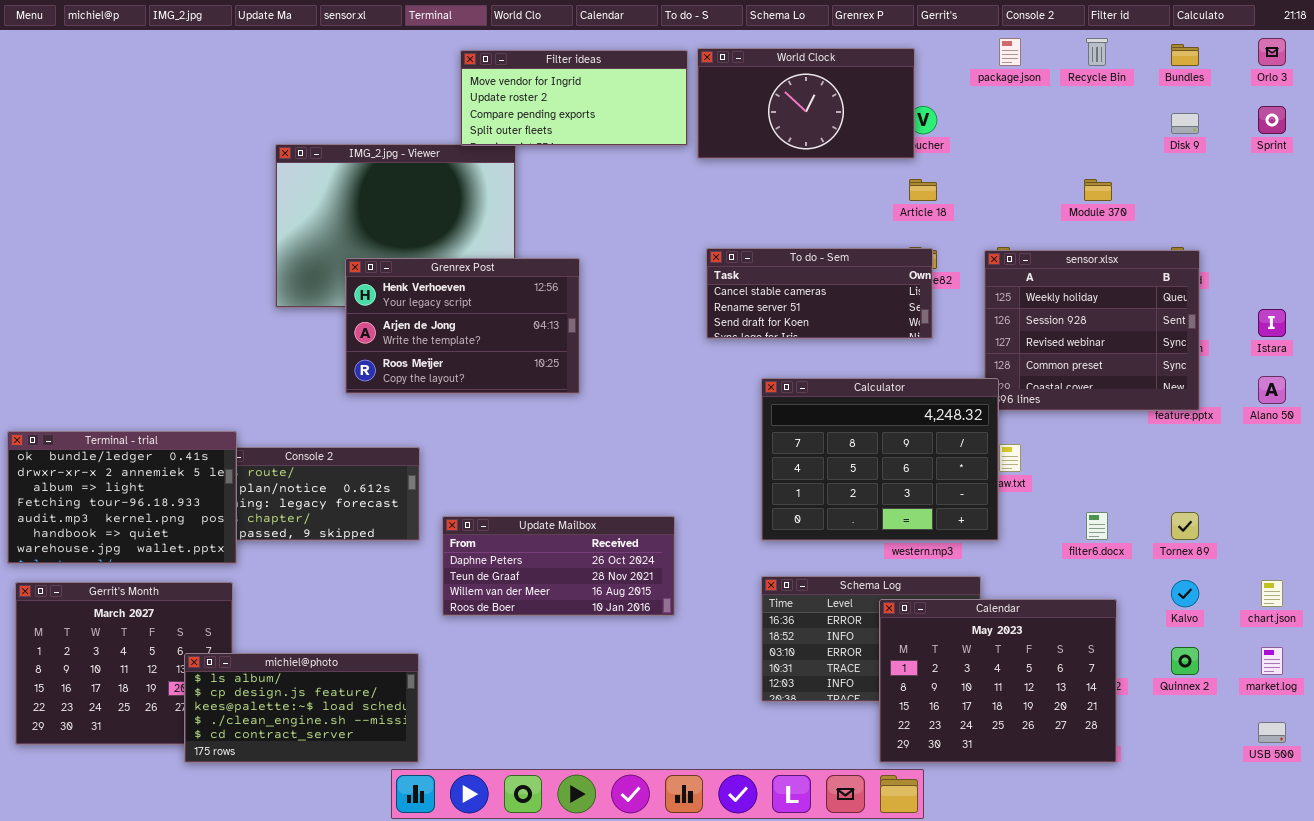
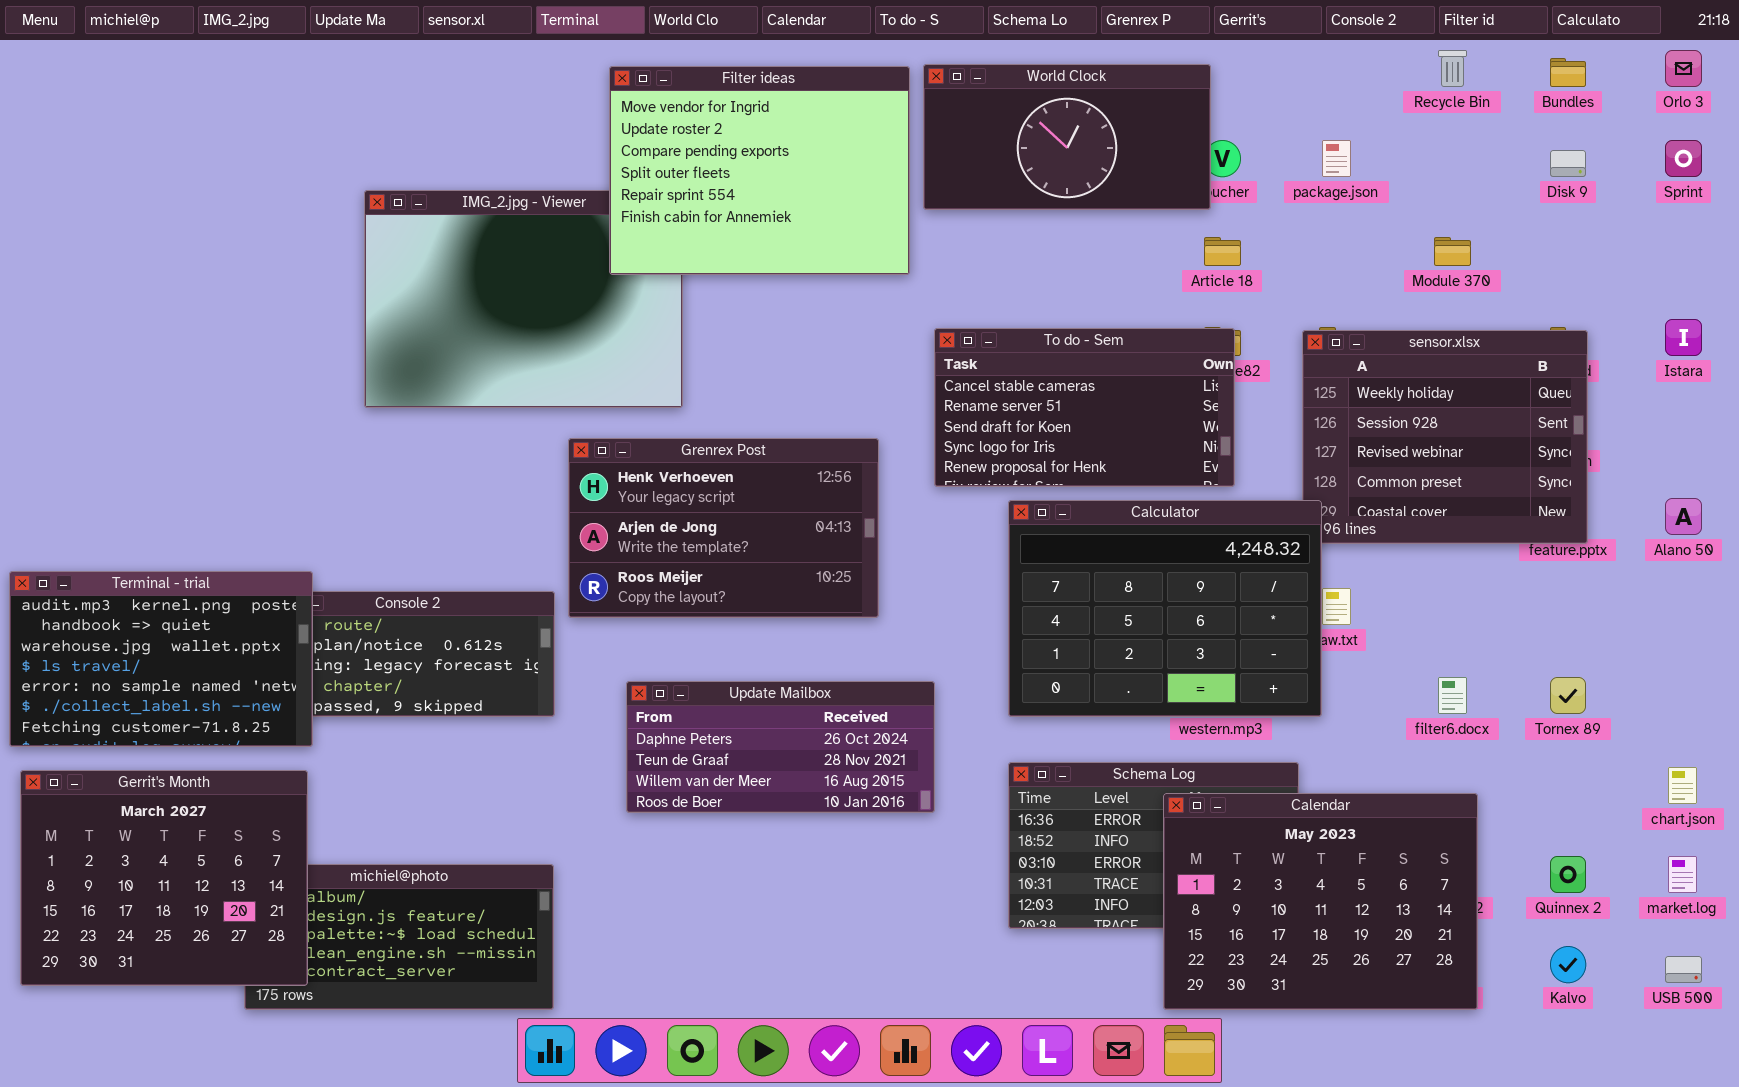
package.json: [999,38,1021,66] -> [1322,140,1351,177], moved
Filter ideas: [460,50,688,146] -> [609,66,910,275], resized
To do - Sem: [706,248,933,339] -> [934,328,1235,487], resized
Grenrex Post: [345,258,580,394] -> [568,438,879,618], moved
Istara: [1258,309,1286,337] -> [1665,319,1702,356], moved
Terminal - trial: [7,431,237,564] -> [9,571,313,747], scrolled down 4 rows
Update Mailbox: [442,516,675,616] -> [626,681,935,813], moved
Kalvo: [1171,580,1199,607] -> [1550,946,1586,983], moved
Gerrit's Month: [15,582,233,745] -> [20,770,308,986], raised

